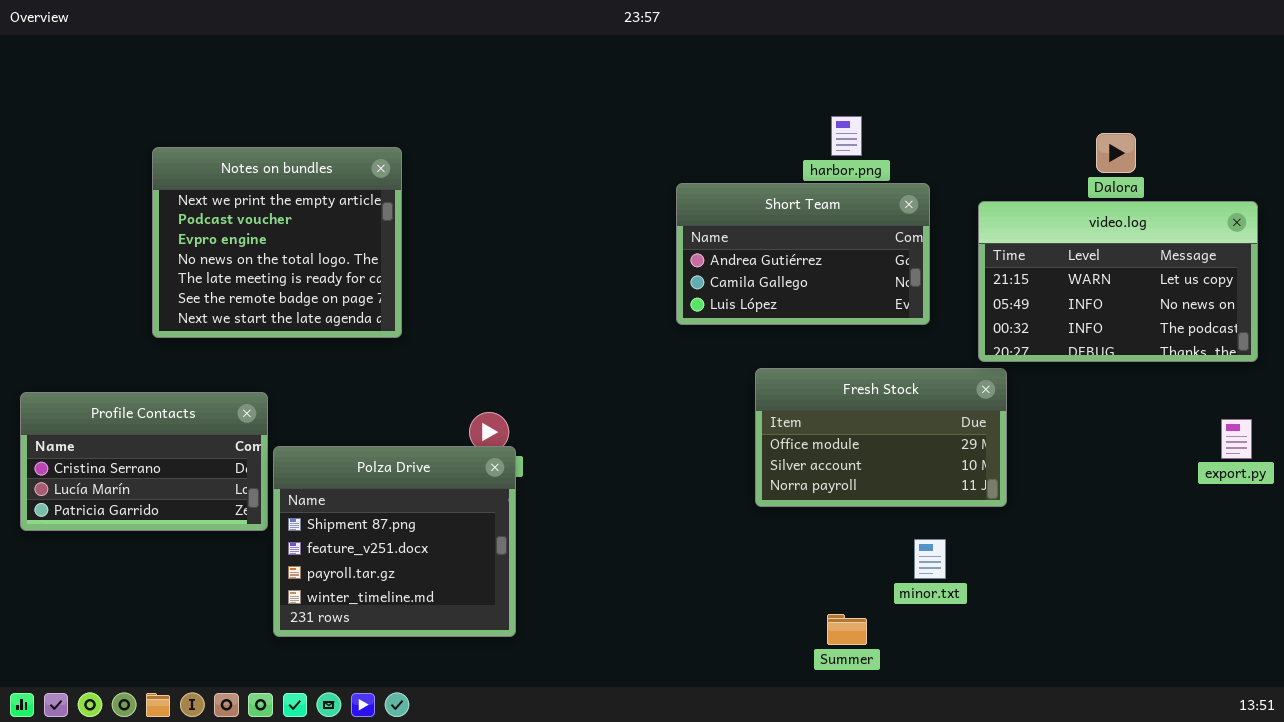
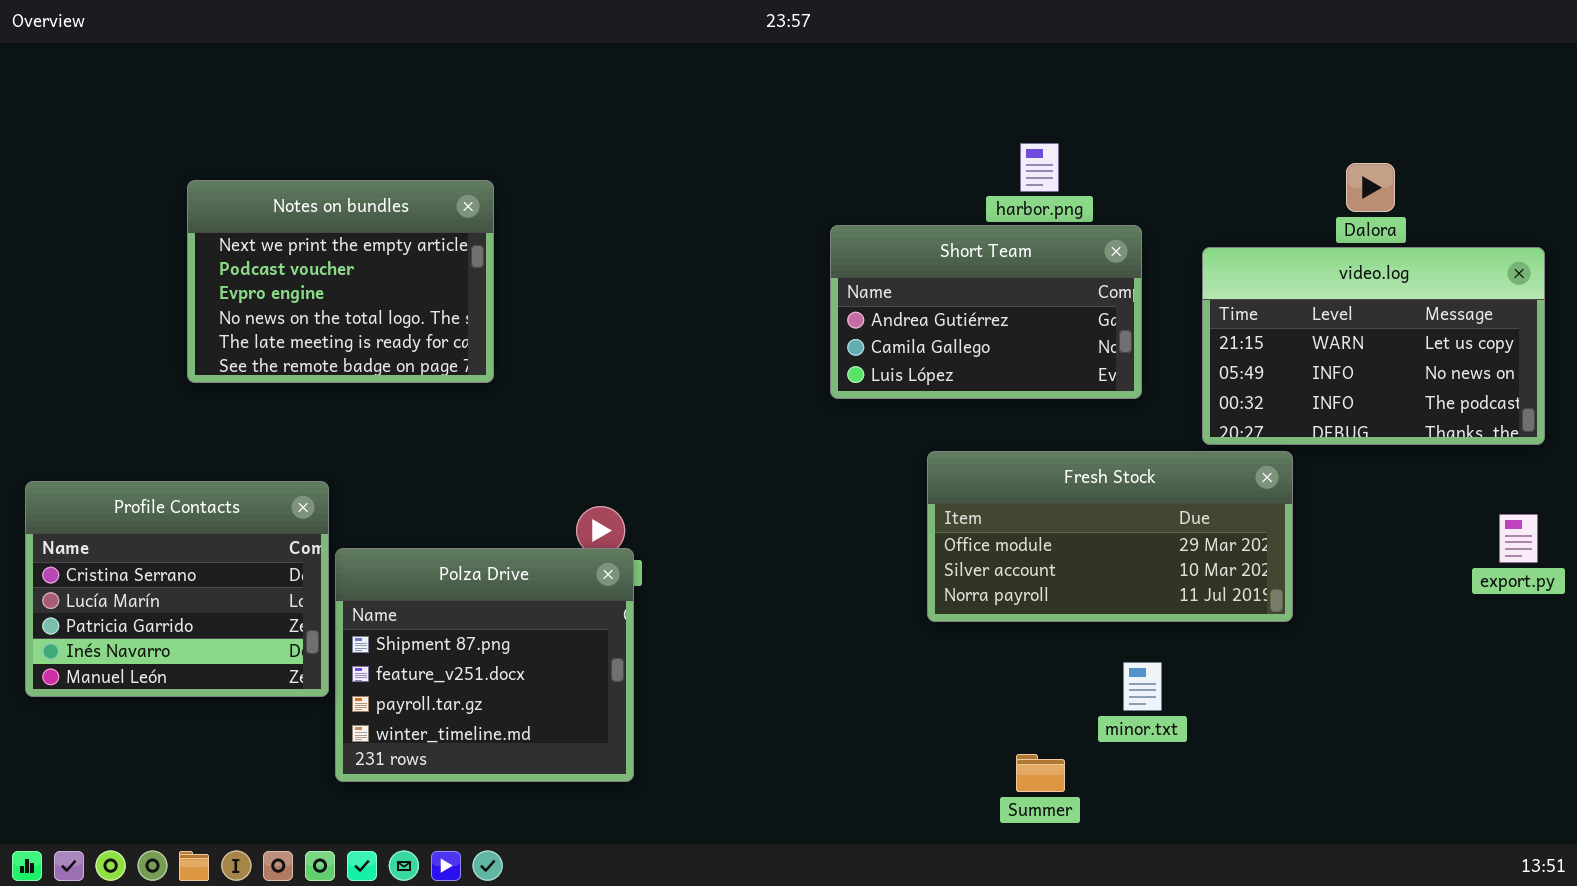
Notes on bundles: [152,147,402,338] -> [187,180,494,383], resized
Fresh Stock: [755,368,1007,507] -> [927,451,1293,622], resized
Profile Contacts: [20,392,268,531] -> [25,481,329,697], resized

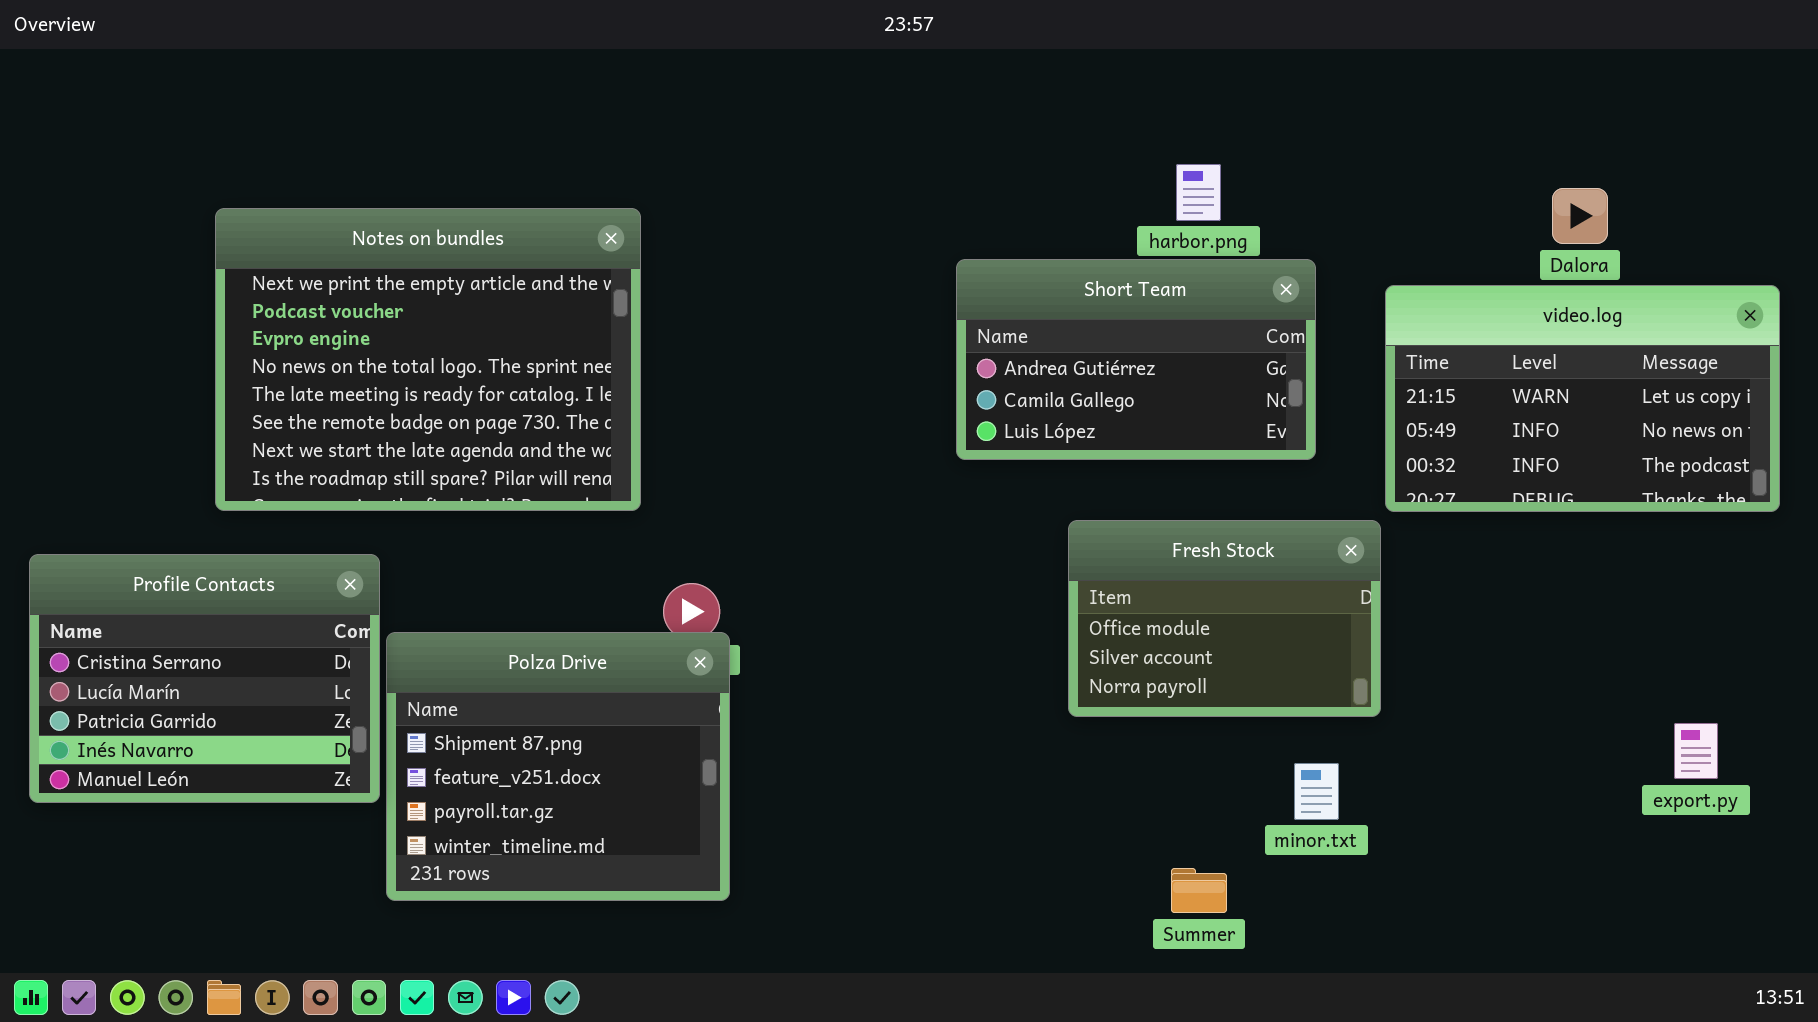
Notes on bundles: [187,180,494,383] -> [215,208,641,511], resized
Fresh Stock: [927,451,1293,622] -> [1068,520,1381,717], resized
export.py: [1499,514,1538,563] -> [1674,723,1718,779], moved

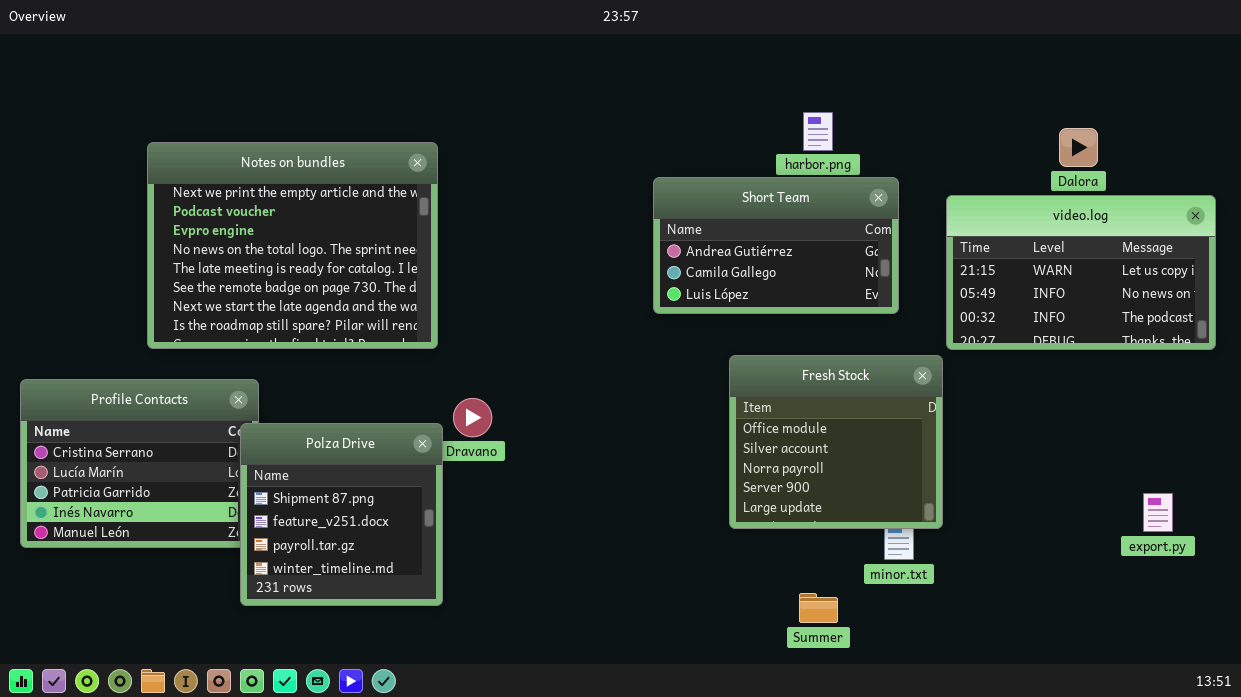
Fresh Stock: [1068,520,1381,717] -> [729,355,943,529], resized
Polza Drive: [386,632,730,901] -> [240,423,443,606], moved, resized

